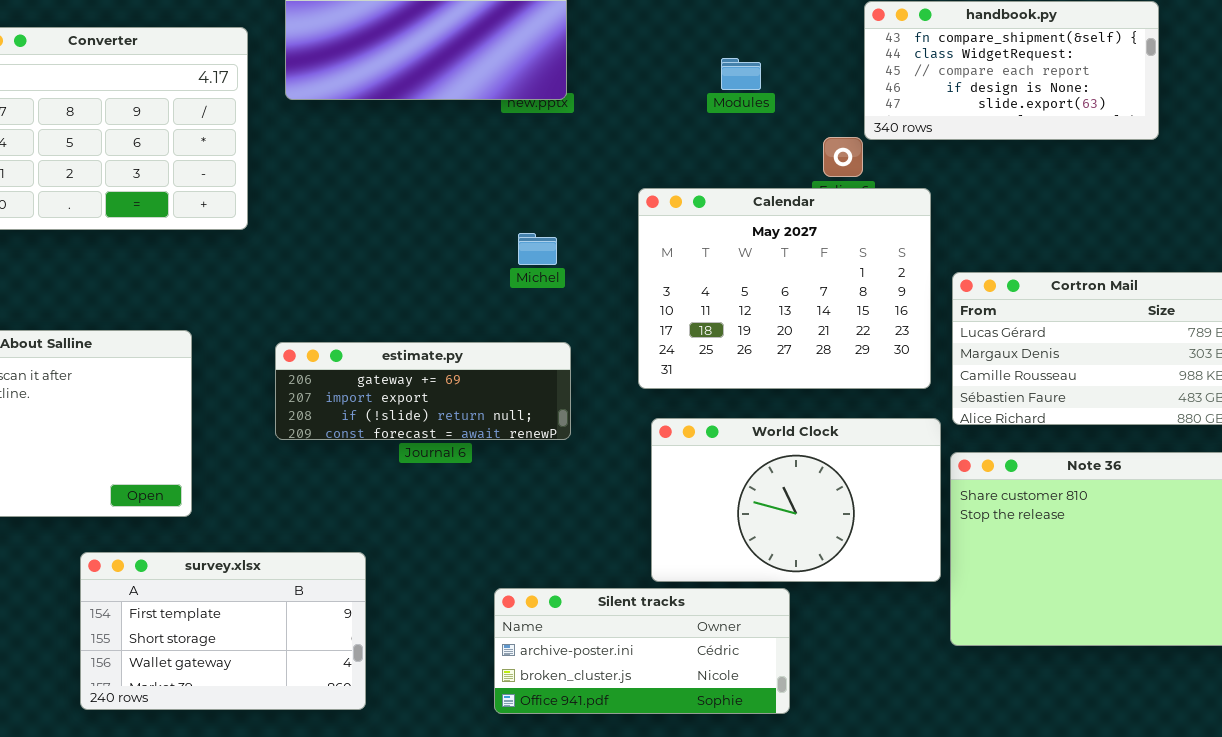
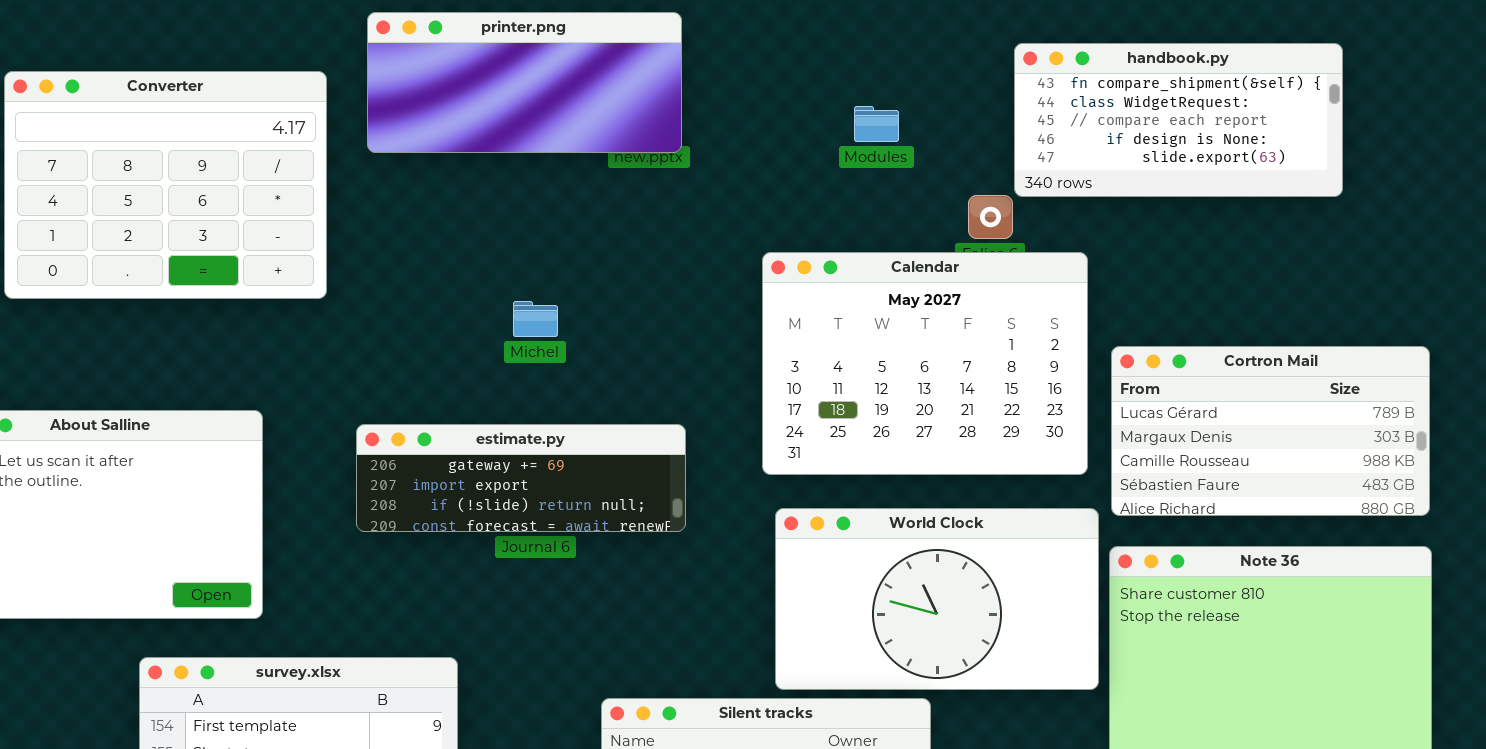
Michel: [518,233,557,265] -> [513,301,558,337], moved

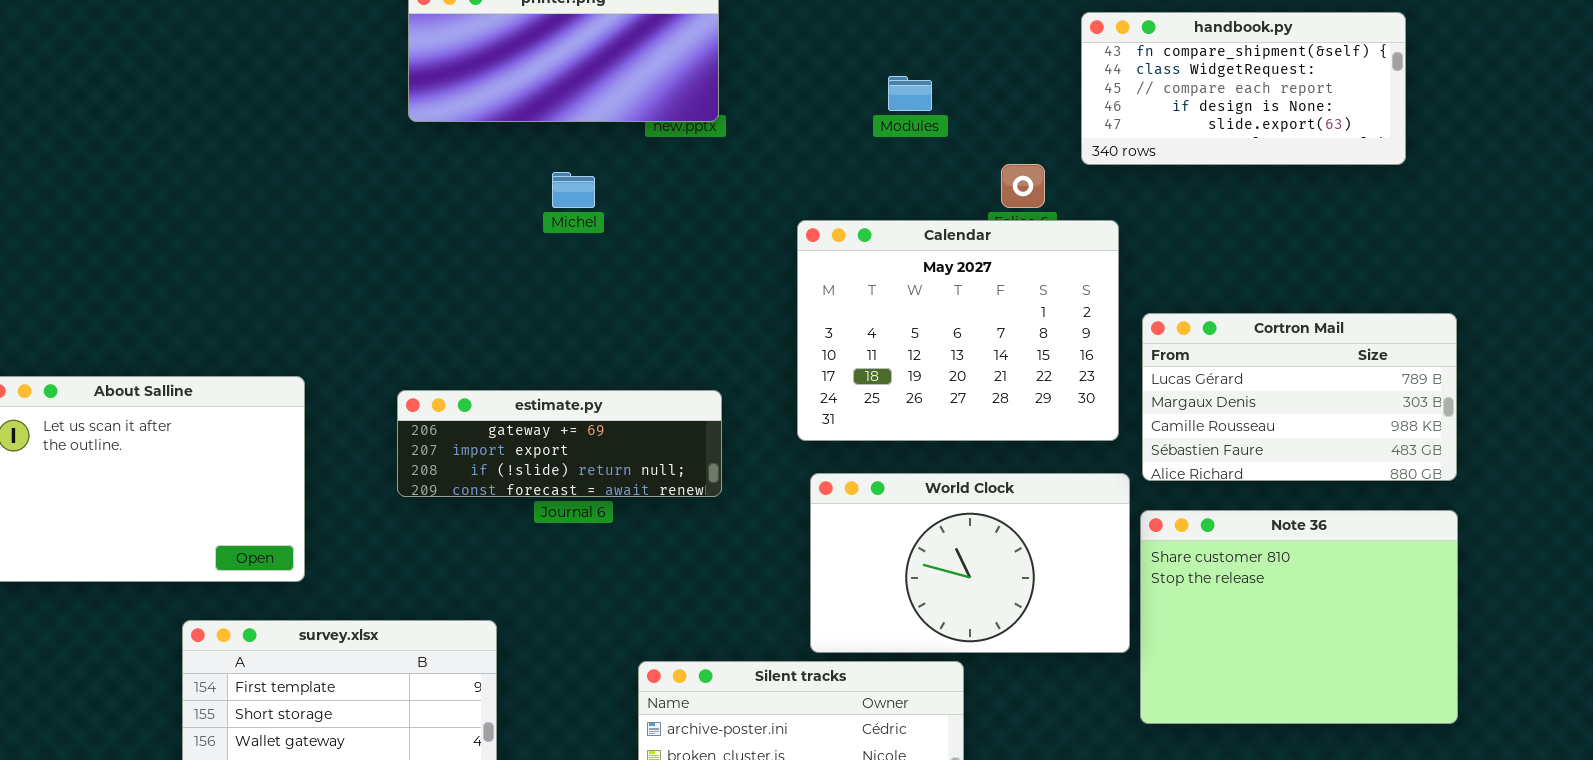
handbook.py: [1014,43,1343,197] -> [1081,12,1406,165], moved
Converter: [4,71,327,299] -> none, closed
Michel: [513,301,558,337] -> [552,172,595,208], moved

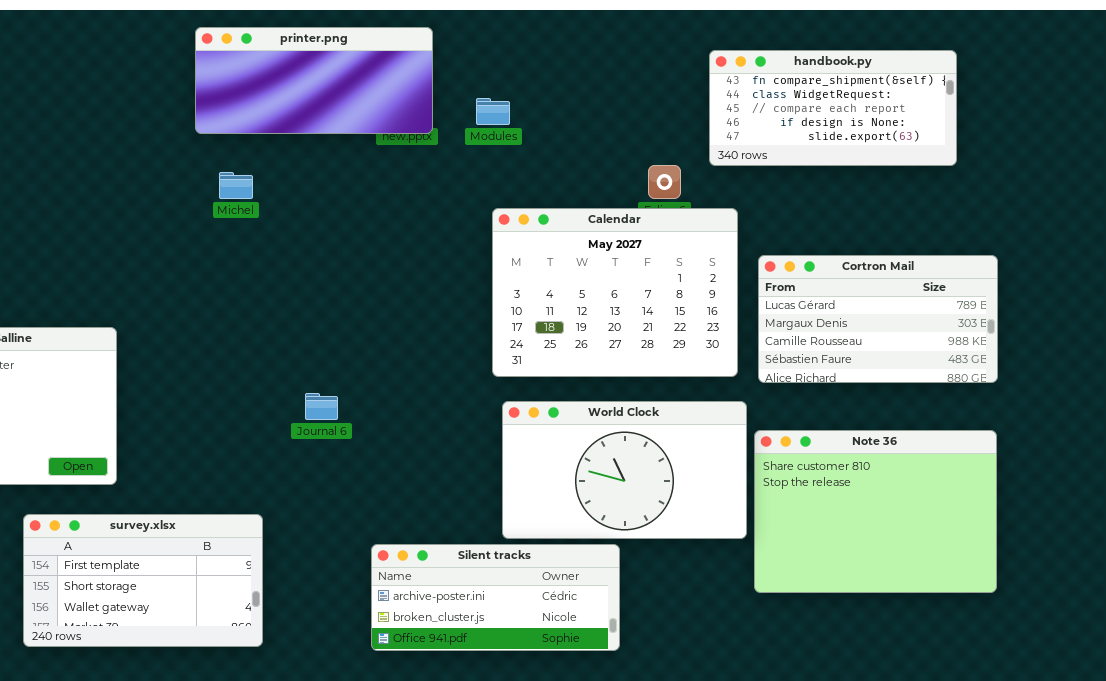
Modules: [888,76,932,111] -> [476,98,510,125], moved
Michel: [552,172,595,208] -> [219,172,253,199], moved
Cortron Mail: [1142,313,1457,481] -> [758,255,998,383], moved
estimate.py: [397,390,722,497] -> none, closed

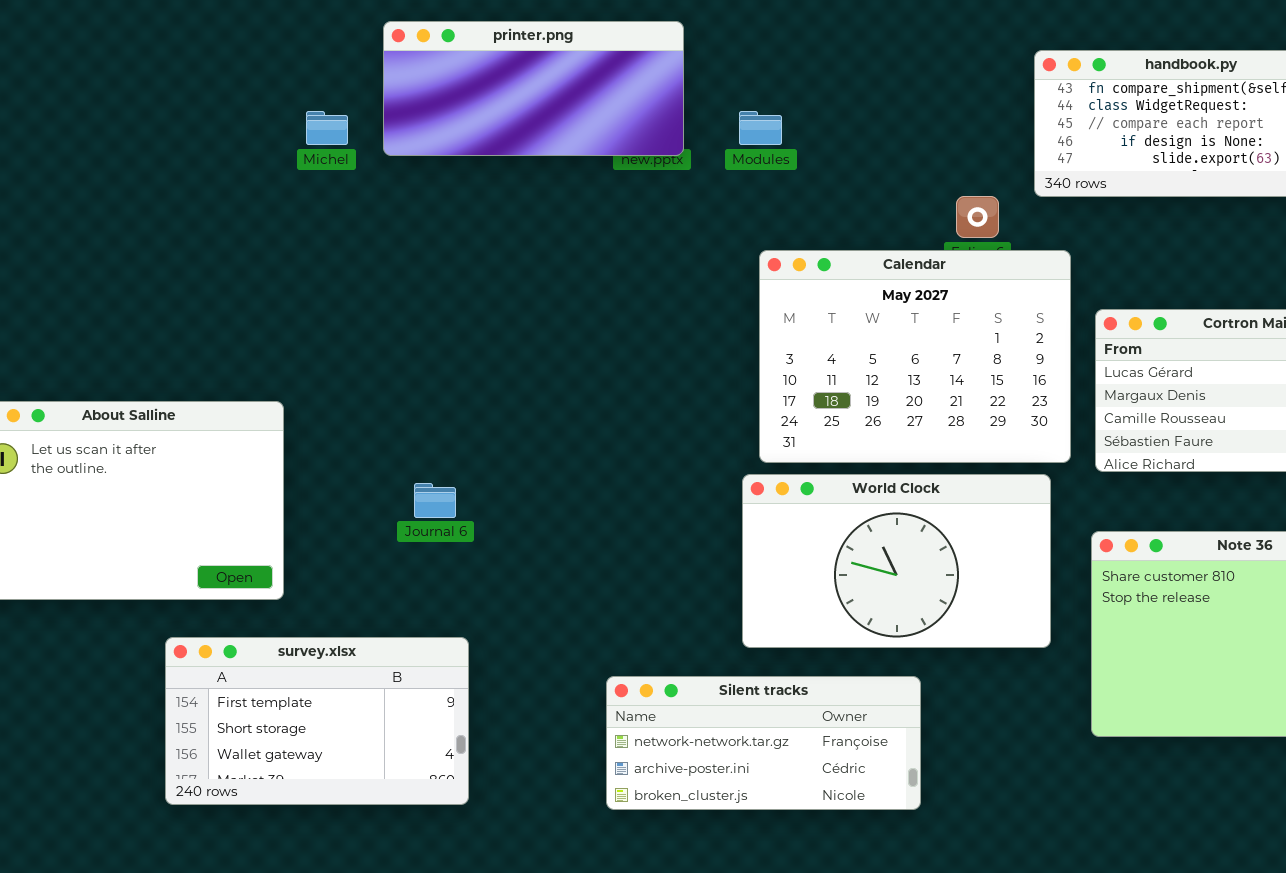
Michel: [219,172,253,199] -> [306,111,348,145], moved
Journal 6: [305,393,338,420] -> [414,483,456,518], moved
World Clock: [502,401,747,539] -> [742,474,1051,648], moved
Silent tracks: [371,544,620,651] -> [606,676,921,810], scrolled up 1 row

